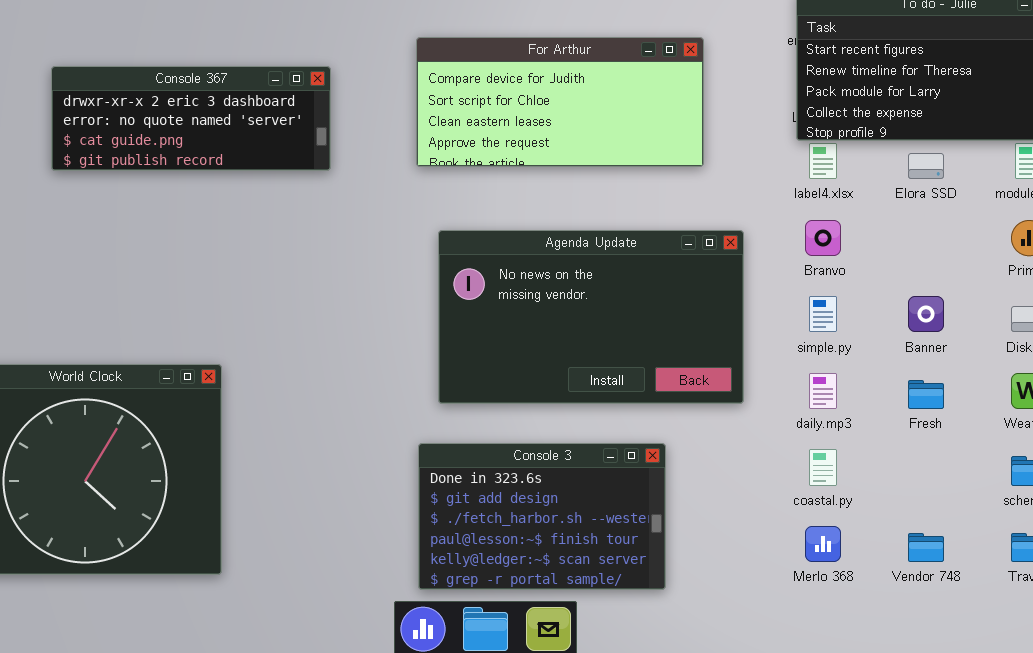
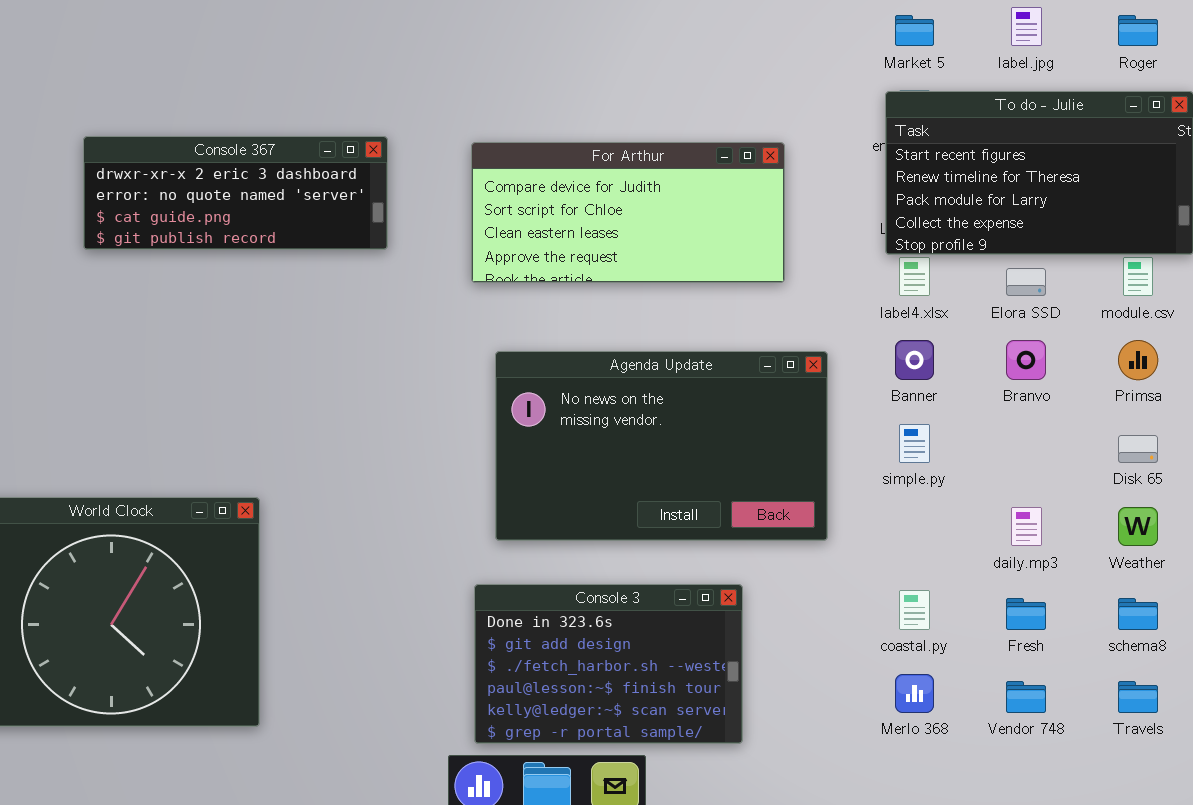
Console 367: [51,66,331,171] -> [83,136,388,250], moved
Branvo: [805,220,841,256] -> [1006,340,1046,380], moved
Banner: [908,296,944,332] -> [895,340,934,380], moved
daily.mp3: [809,373,837,409] -> [1011,507,1042,546], moved
Fresh: [908,380,944,409] -> [1006,598,1046,630], moved

